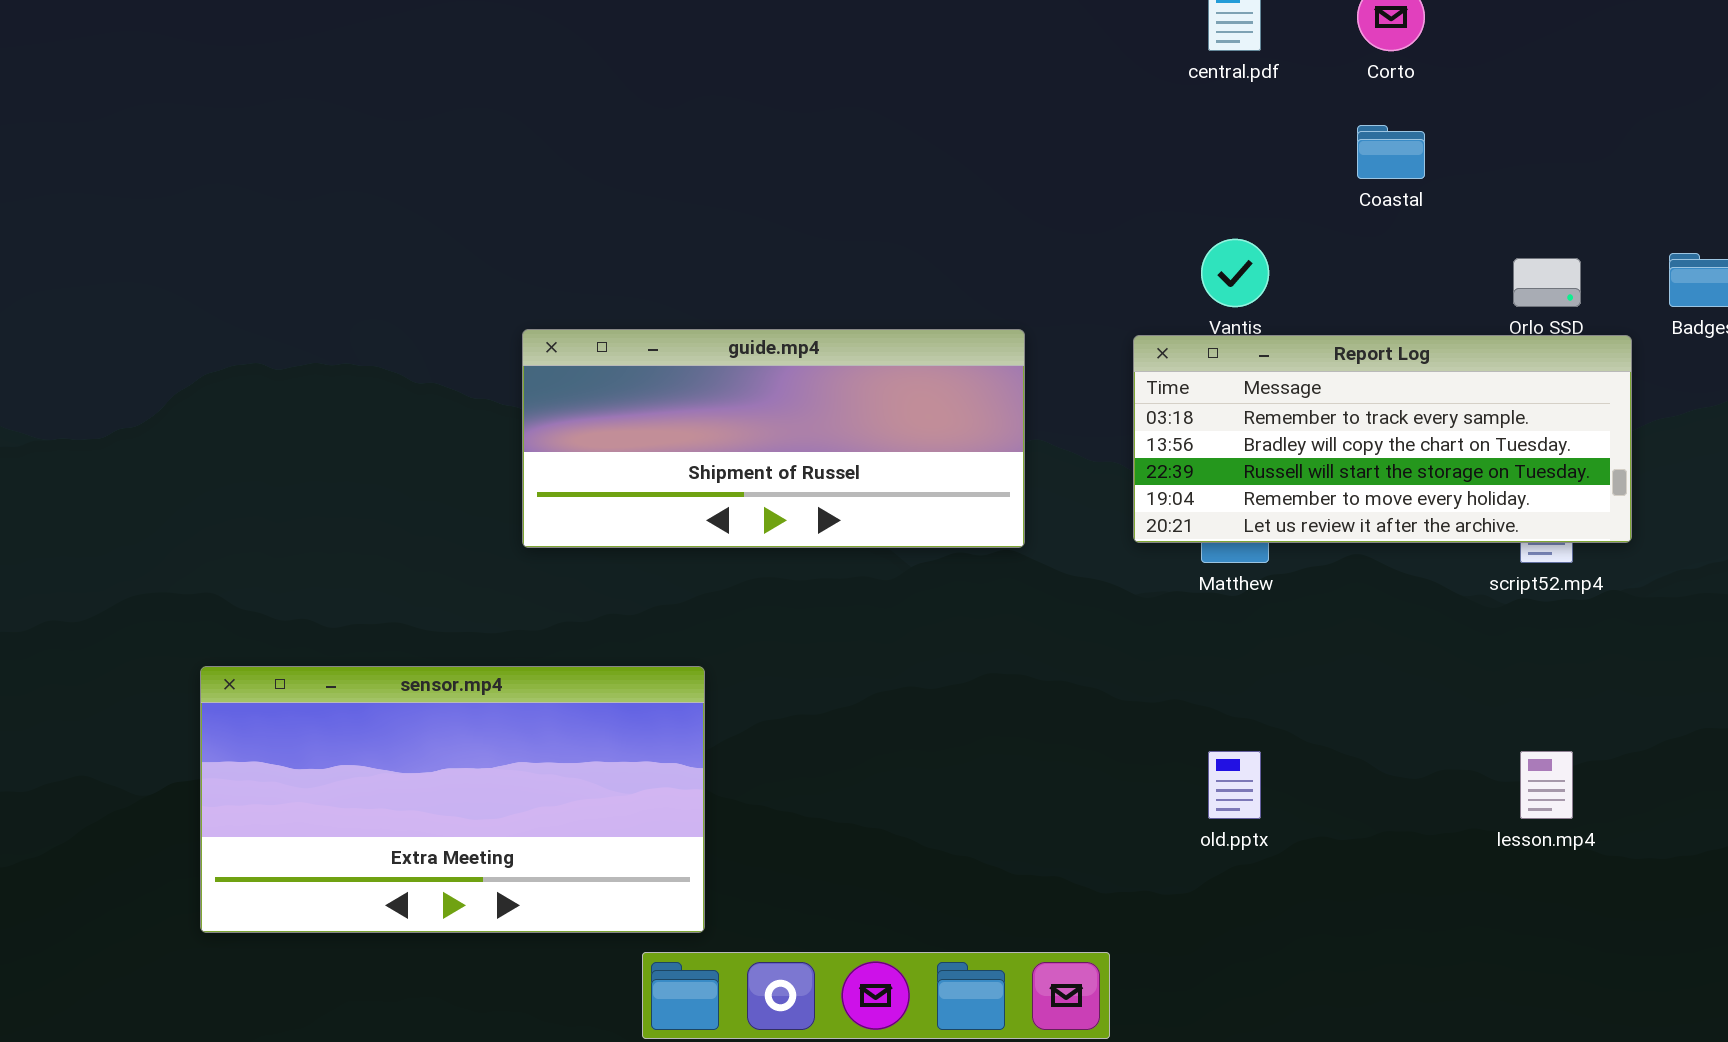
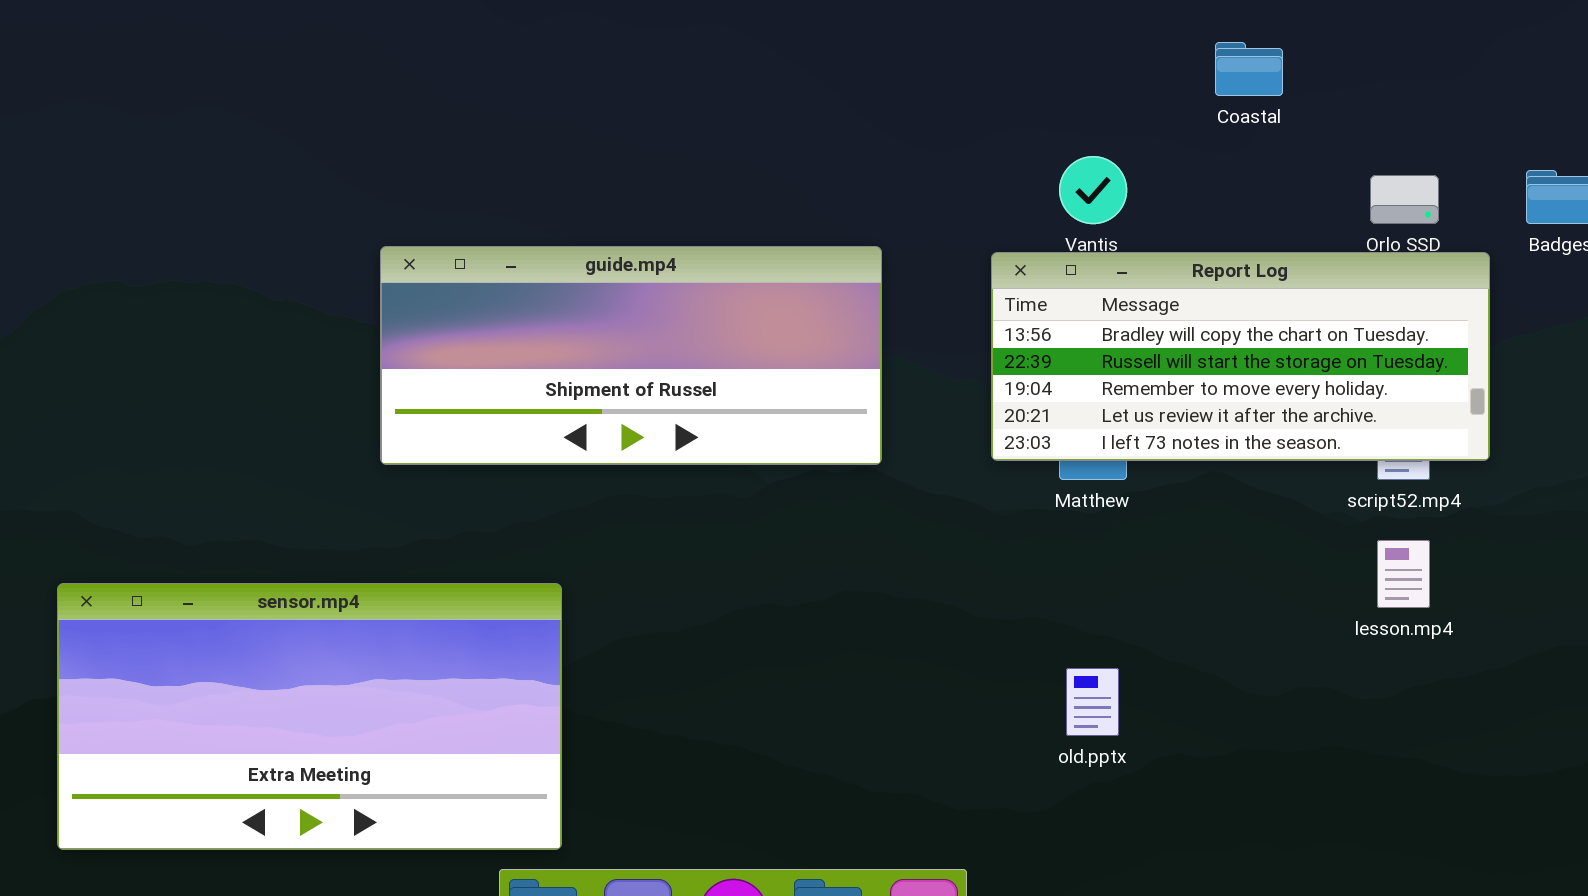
Report Log: [1133,335,1632,543] -> [991,252,1490,461], scrolled down 1 row
lesson.mp4: [1520,751,1573,819] -> [1377,540,1430,608], moved

